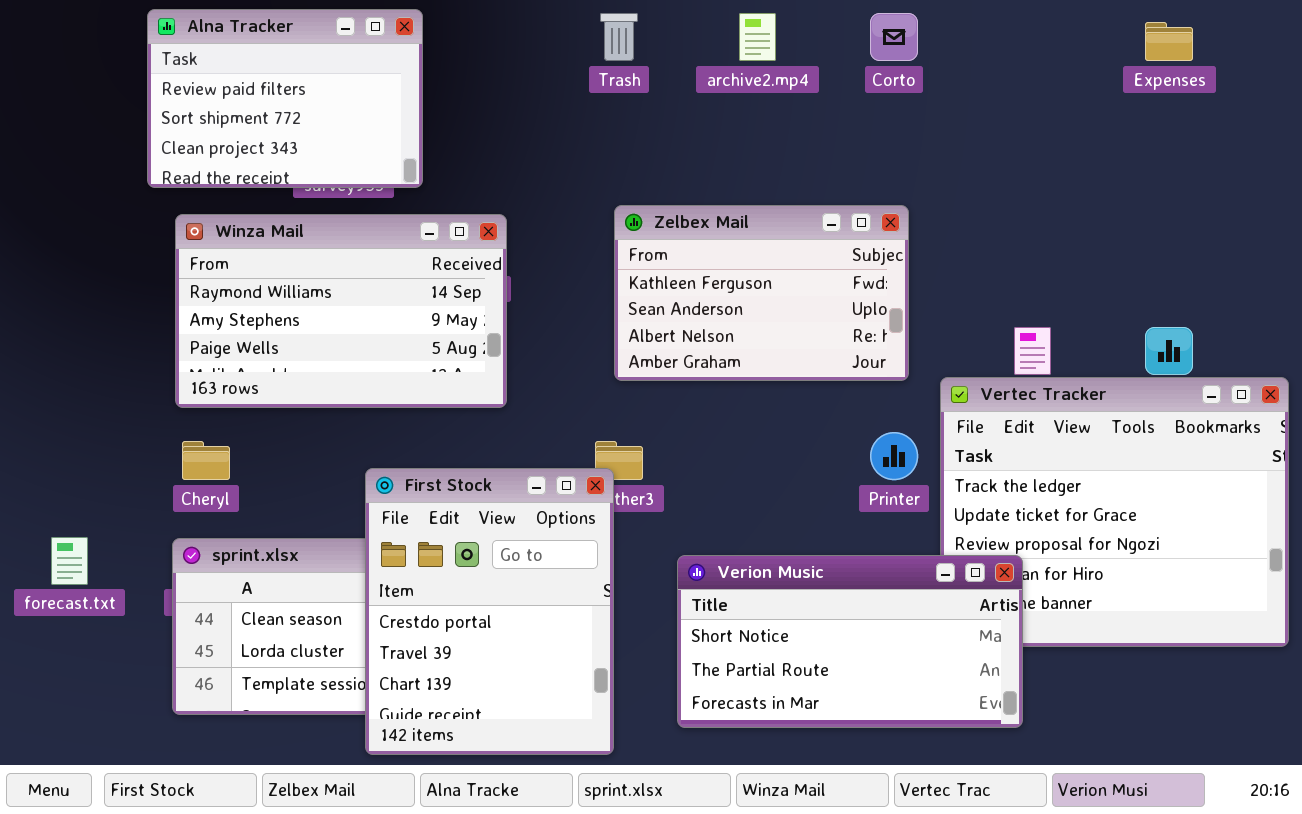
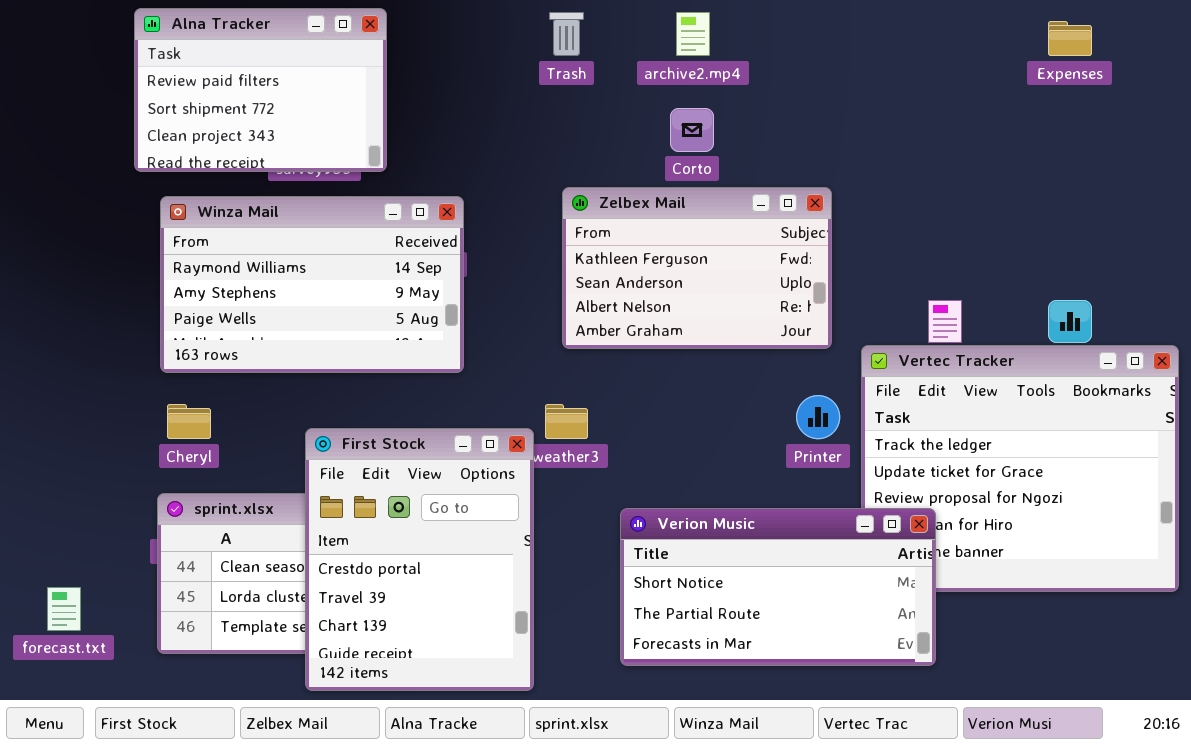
Corto: [870,13,918,61] -> [670,108,714,152], moved
First Stock: [365,468,614,755] -> [305,428,534,691], moved
forecast.txt: [51,537,88,585] -> [47,587,81,631], moved

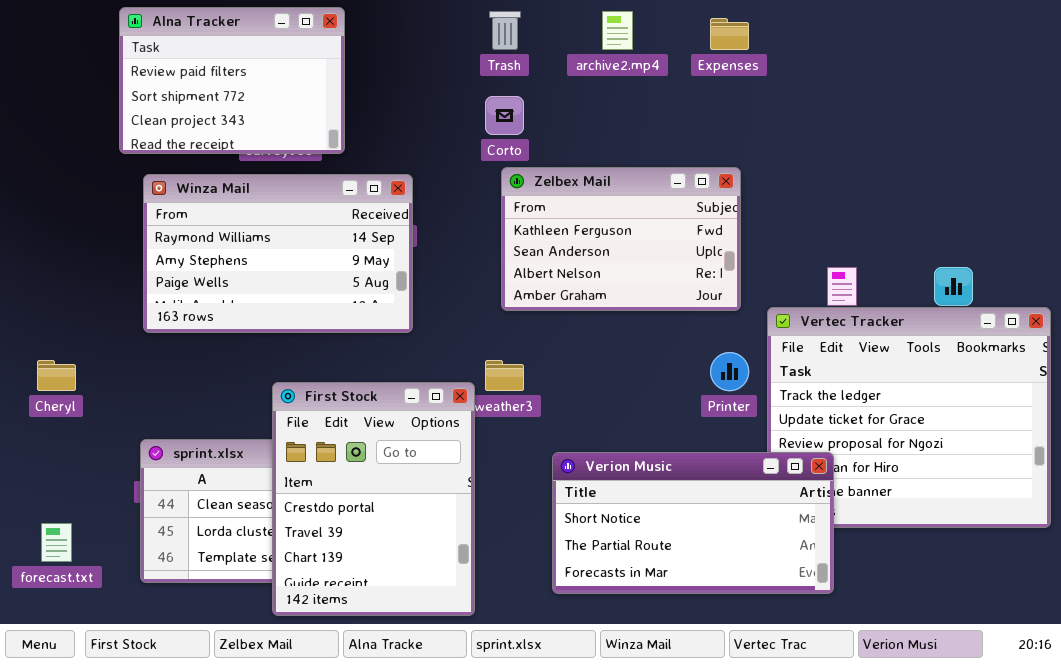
Expenses: [1048,21,1092,56] -> [710,18,749,50], moved
Corto: [670,108,714,152] -> [485,96,524,135], moved
Cheryl: [167,404,211,439] -> [37,360,76,391], moved

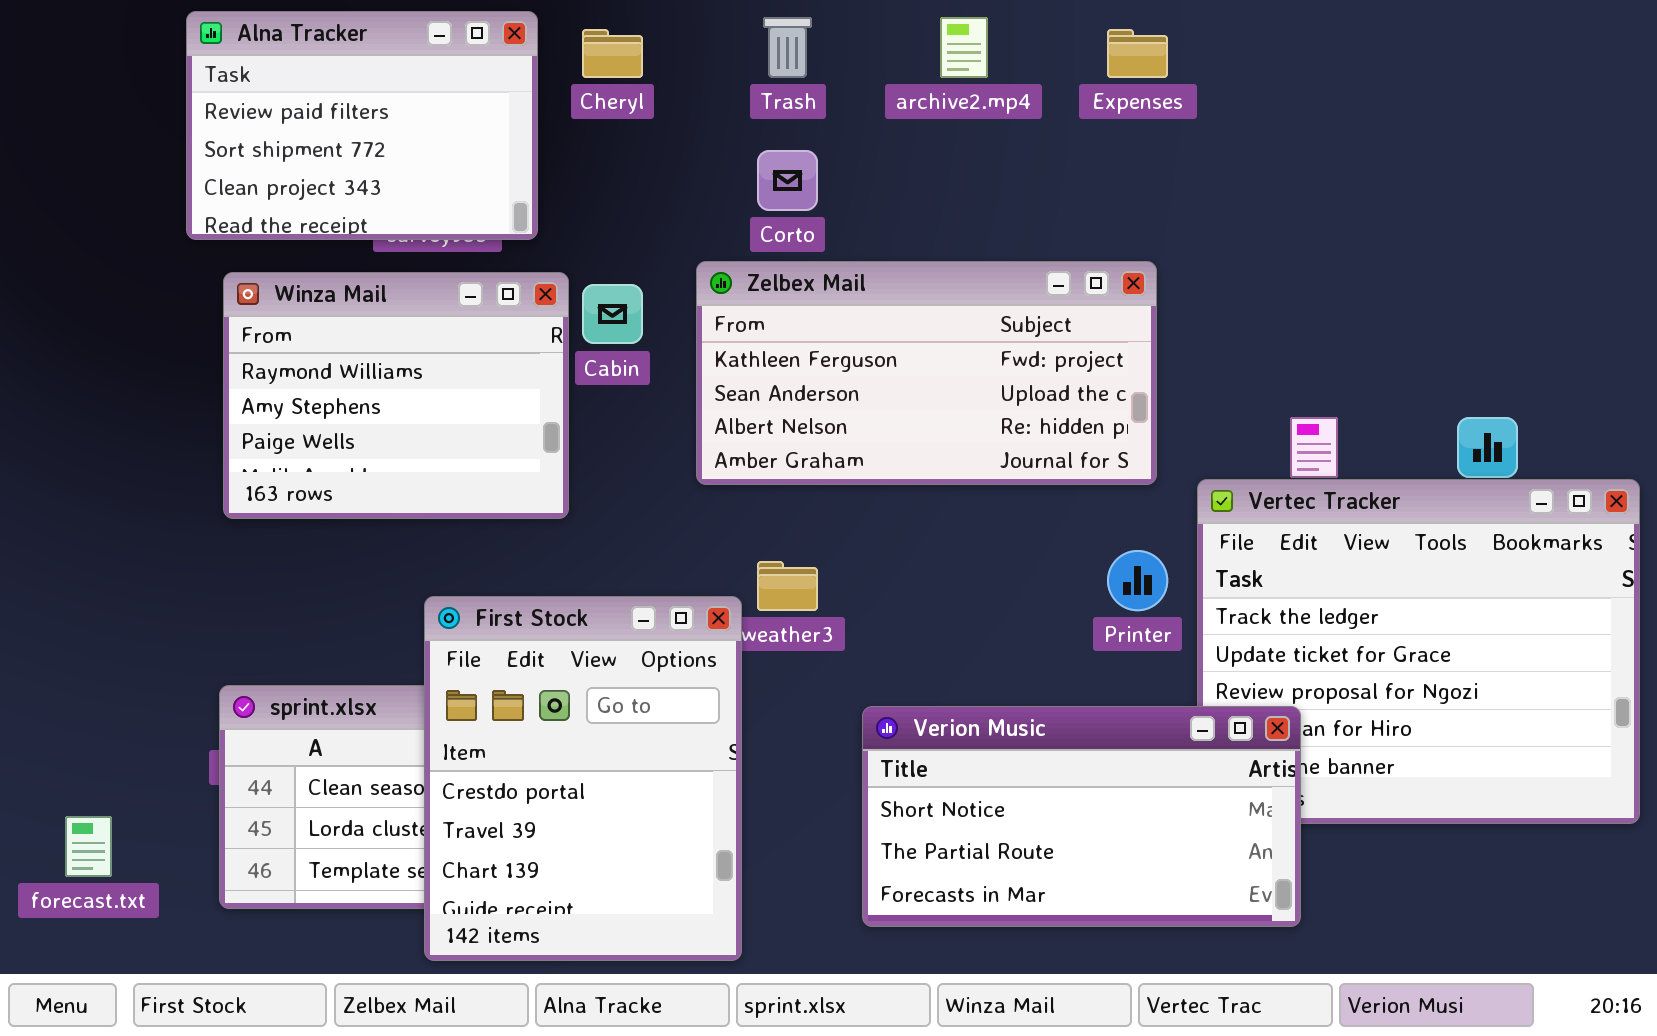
Zelbex Mail: [501,167,741,311] -> [696,261,1157,485], resized
Winza Mail: [143,174,413,333] -> [223,272,569,519], resized
Cheryl: [37,360,76,391] -> [582,29,643,78], moved

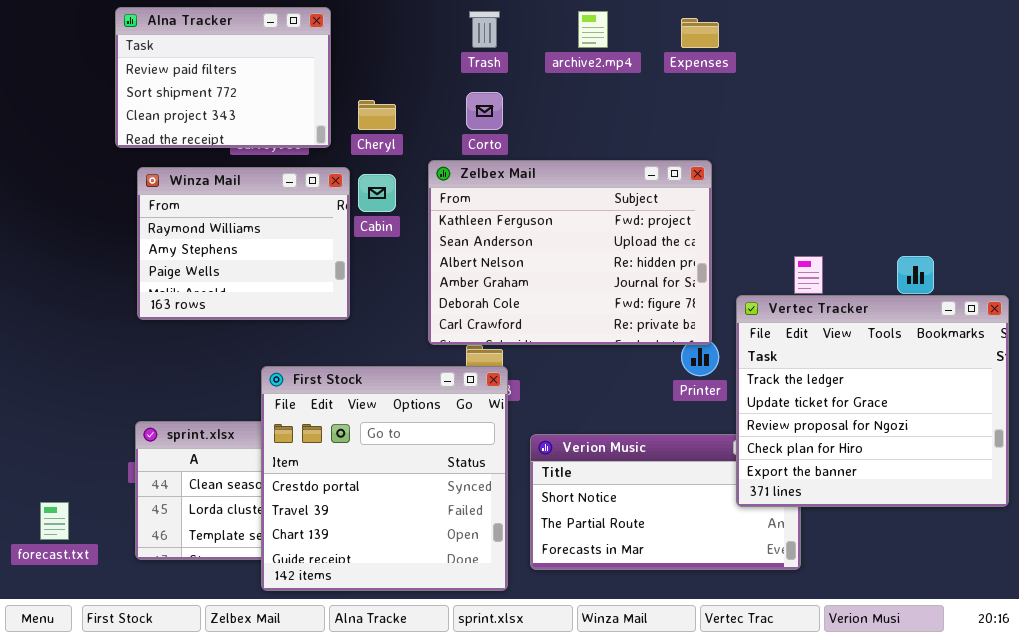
Cheryl: [582,29,643,78] -> [358,100,396,130], moved
Zelbex Mail: [696,261,1157,485] -> [428,160,712,345], resized
Vertec Tracker: [1197,479,1640,824] -> [736,295,1009,507], raised
First Stock: [424,596,742,961] -> [261,366,508,591], resized

